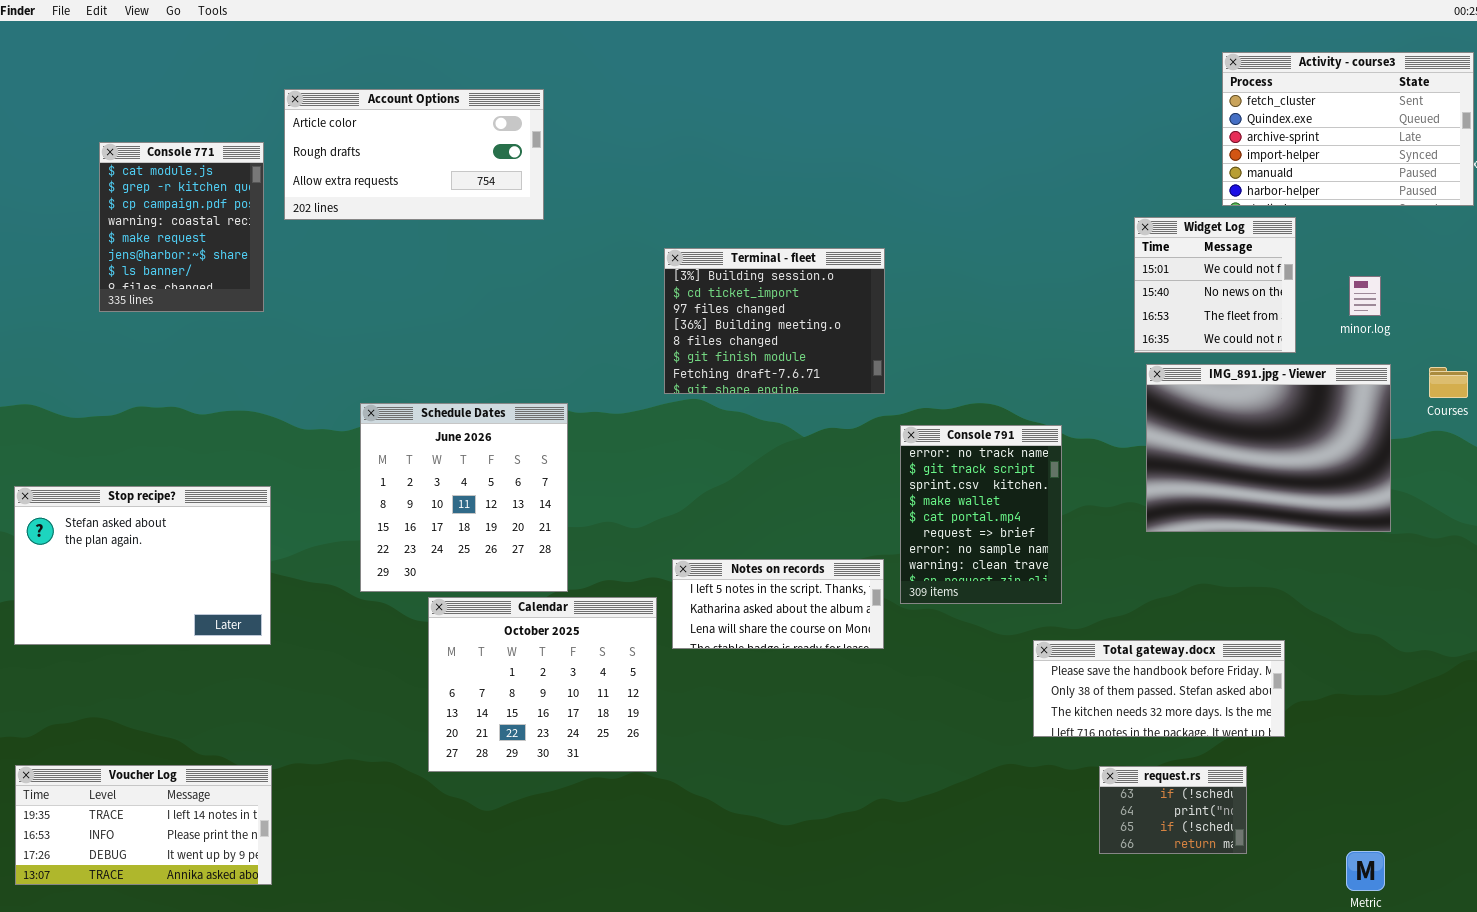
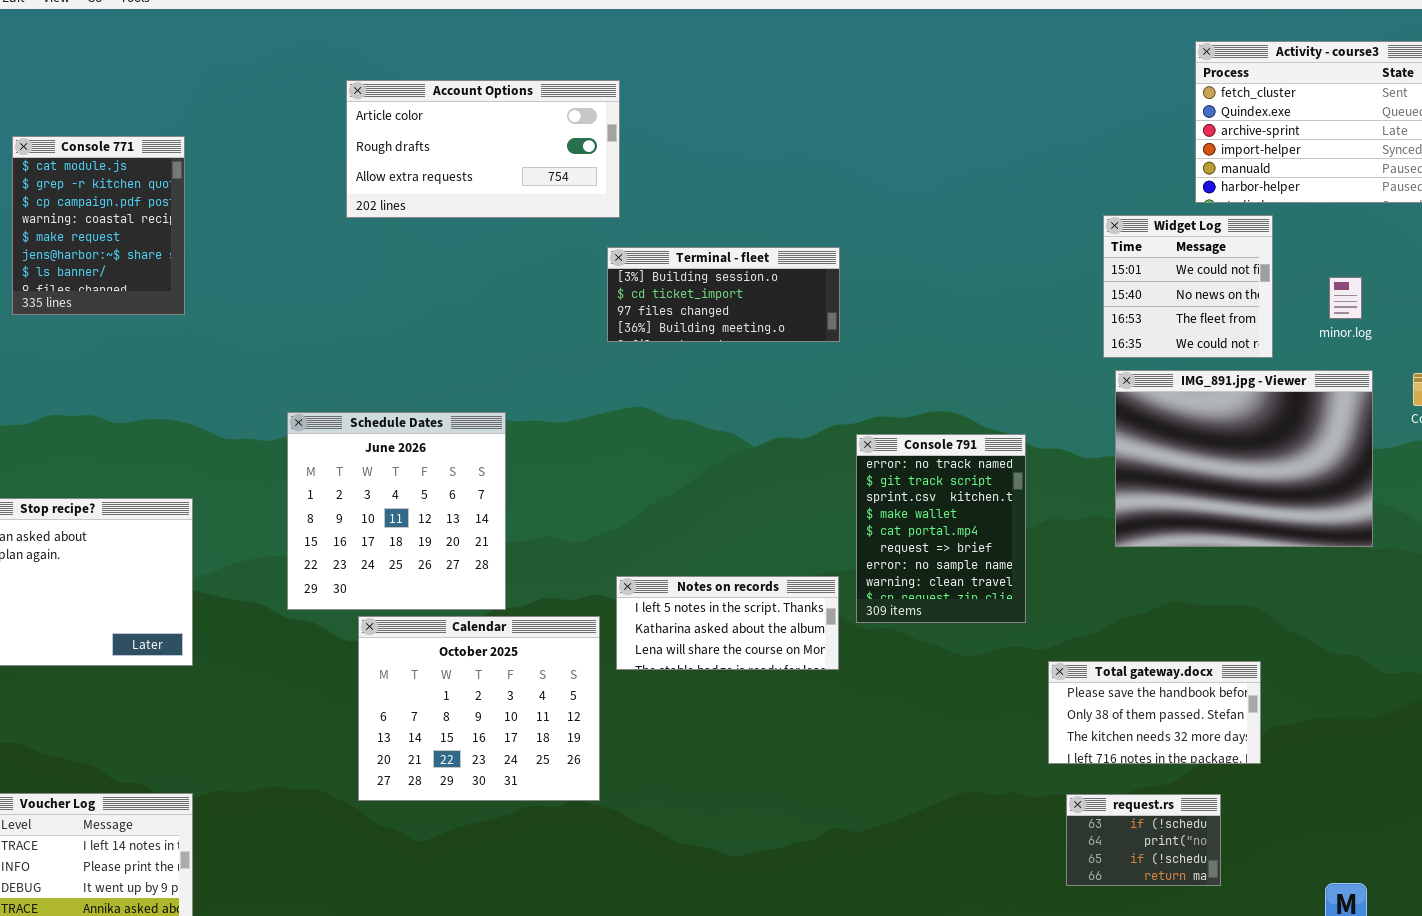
Account Options: [284,89,544,220] -> [346,80,620,218], moved
Terminal - fleet: [664,248,885,394] -> [607,247,840,342], resized
Total gateway.docx: [1033,640,1285,737] -> [1048,661,1261,764], resized

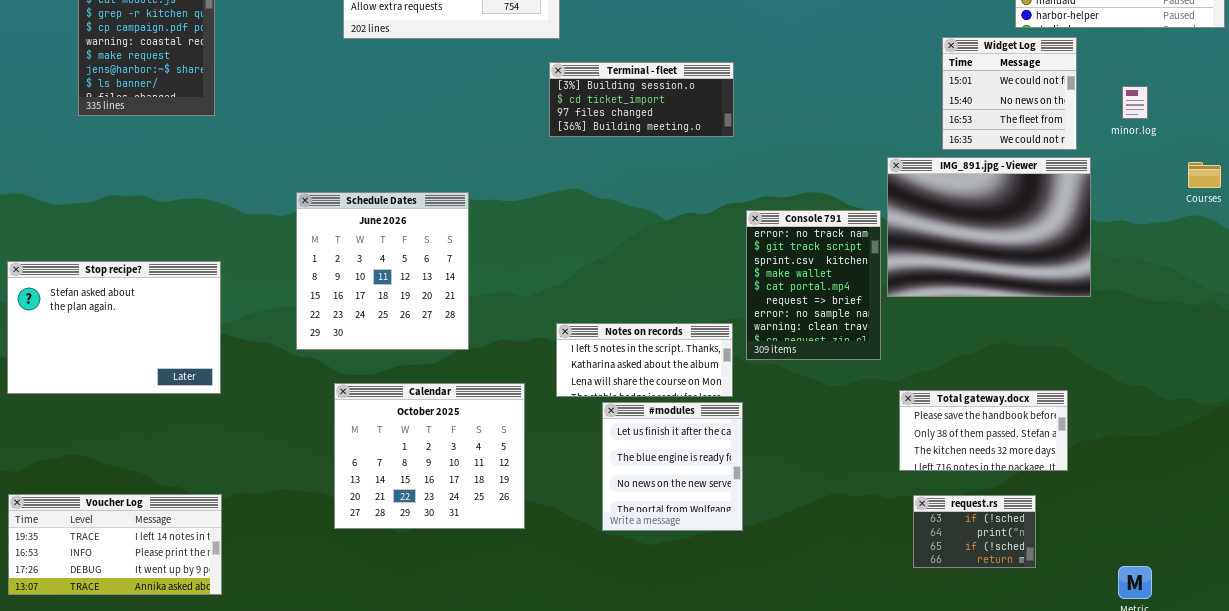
IMG_891.jpg - Viewer: [1115,370,1373,547] -> [887,157,1091,297], moved
Calendar: [358,616,600,801] -> [334,383,525,529], moved
#modules: none -> [602,402,743,531], opened

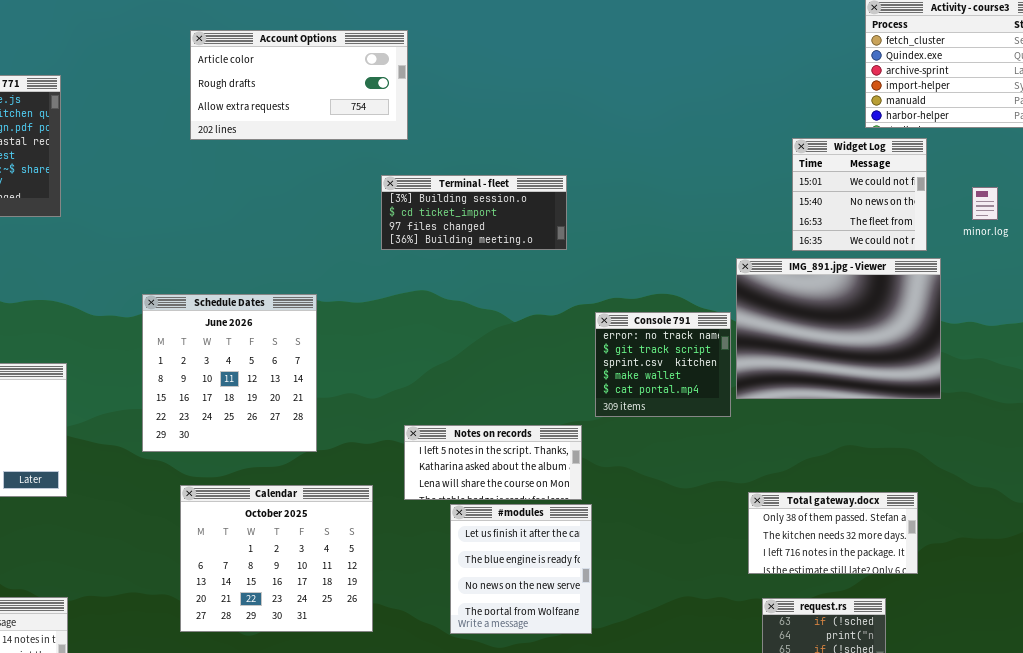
Terminal - fleet: [549,62,734,137] -> [381,175,567,250], moved
Console 791: [746,210,881,360] -> [595,312,731,417], resized
Total gateway.docx: [899,390,1068,471] -> [748,492,918,574], scrolled down 1 row

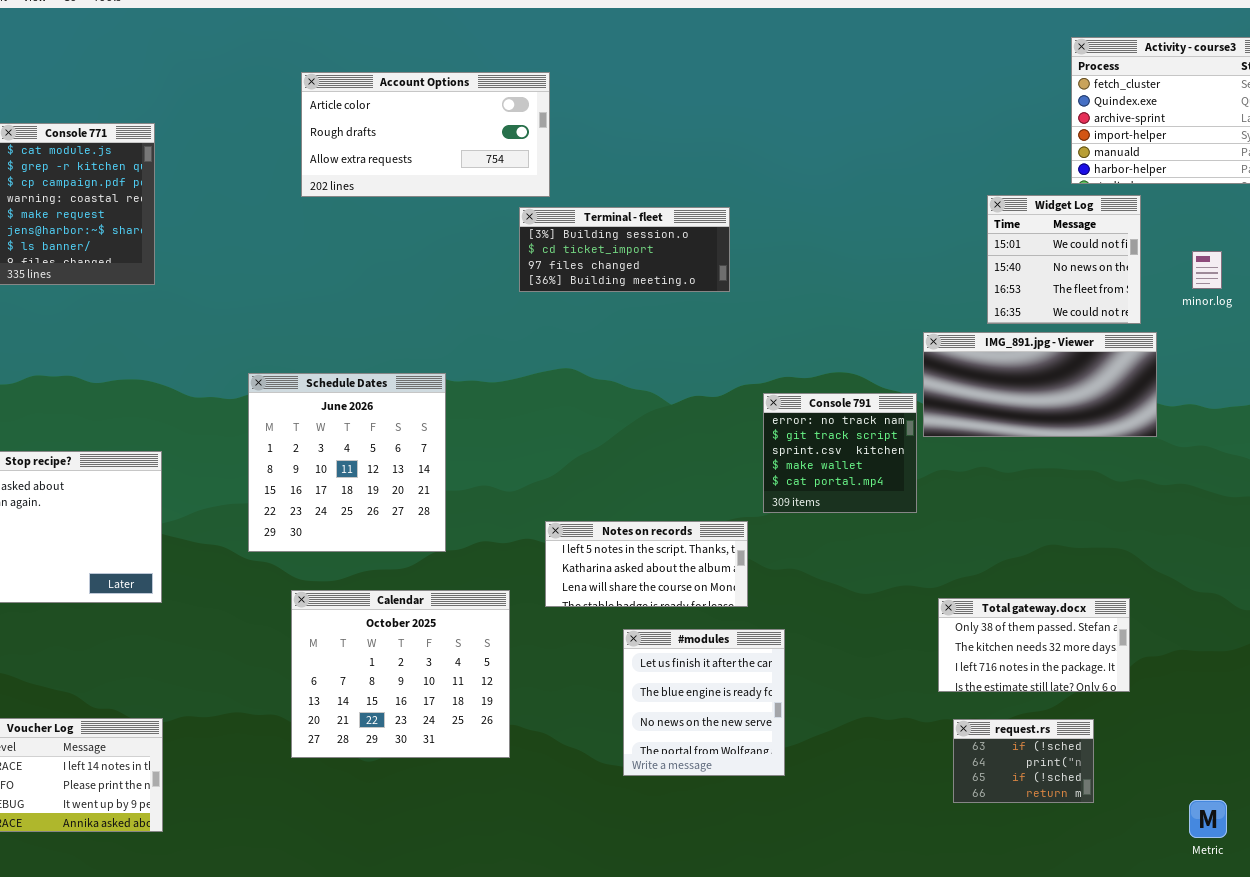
Terminal - fleet: [381,175,567,250] -> [519,207,730,292], moved
IMG_891.jpg - Viewer: [736,258,941,399] -> [923,332,1157,437], resized
#modules: [450,504,592,634] -> [623,629,785,776], moved

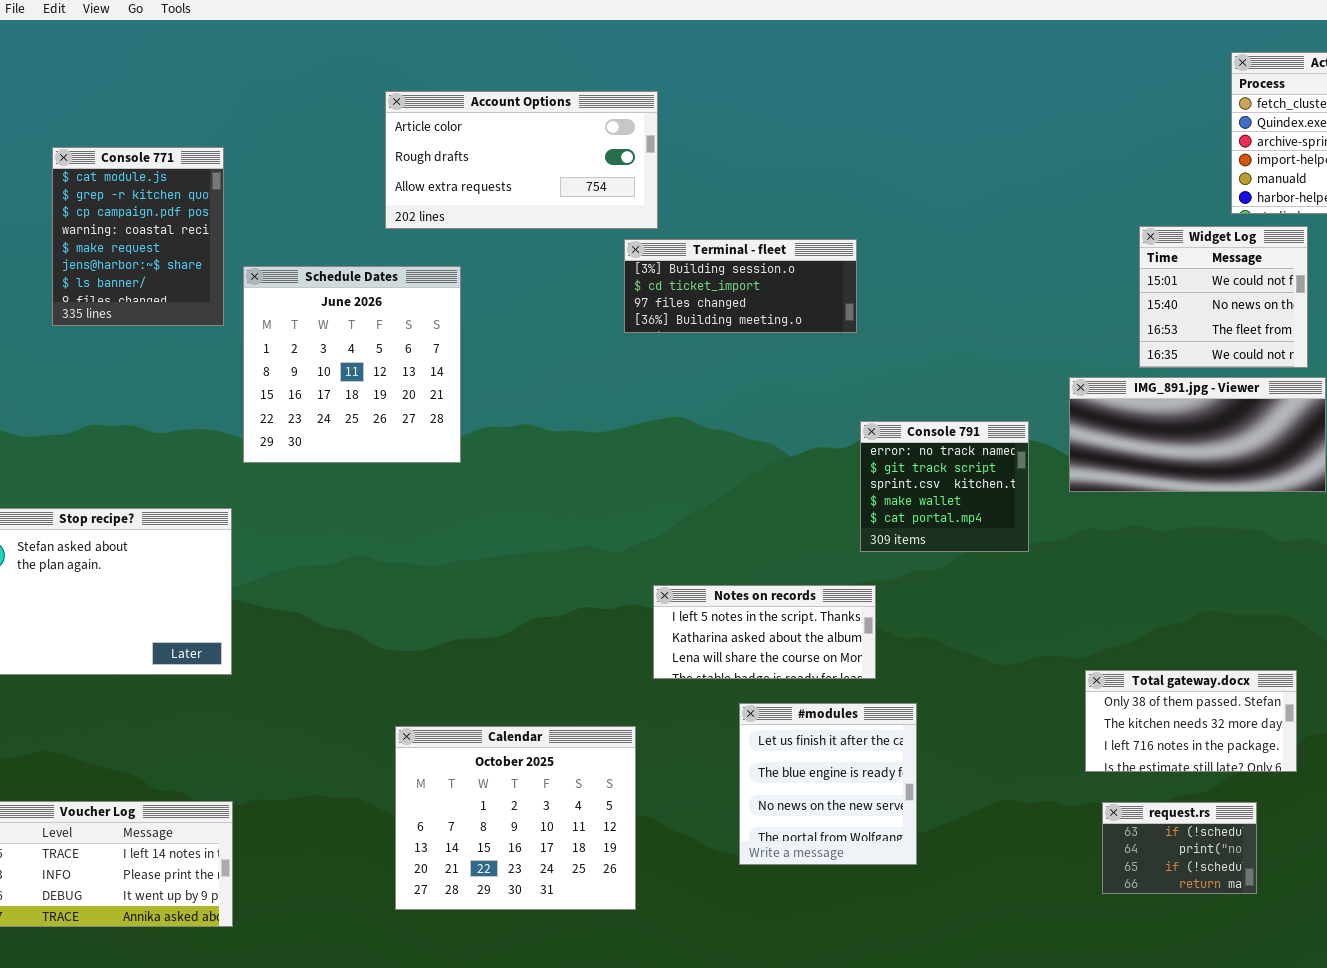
Schedule Dates: [248,373,446,552] -> [243,266,461,463], moved
Console 791: [763,393,917,513] -> [860,421,1029,552], moved
Calendar: [291,590,510,758] -> [395,726,636,910], moved

